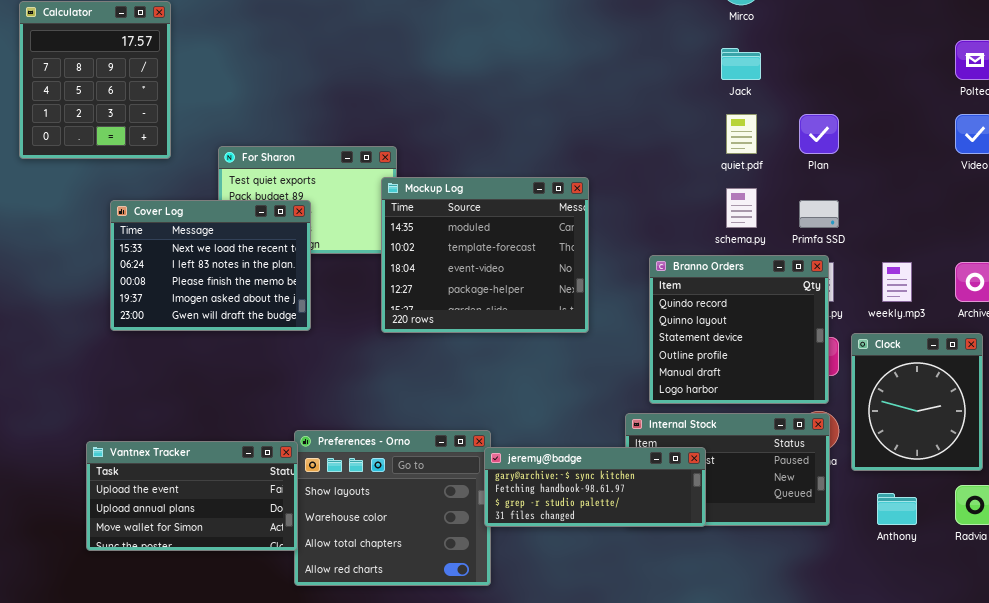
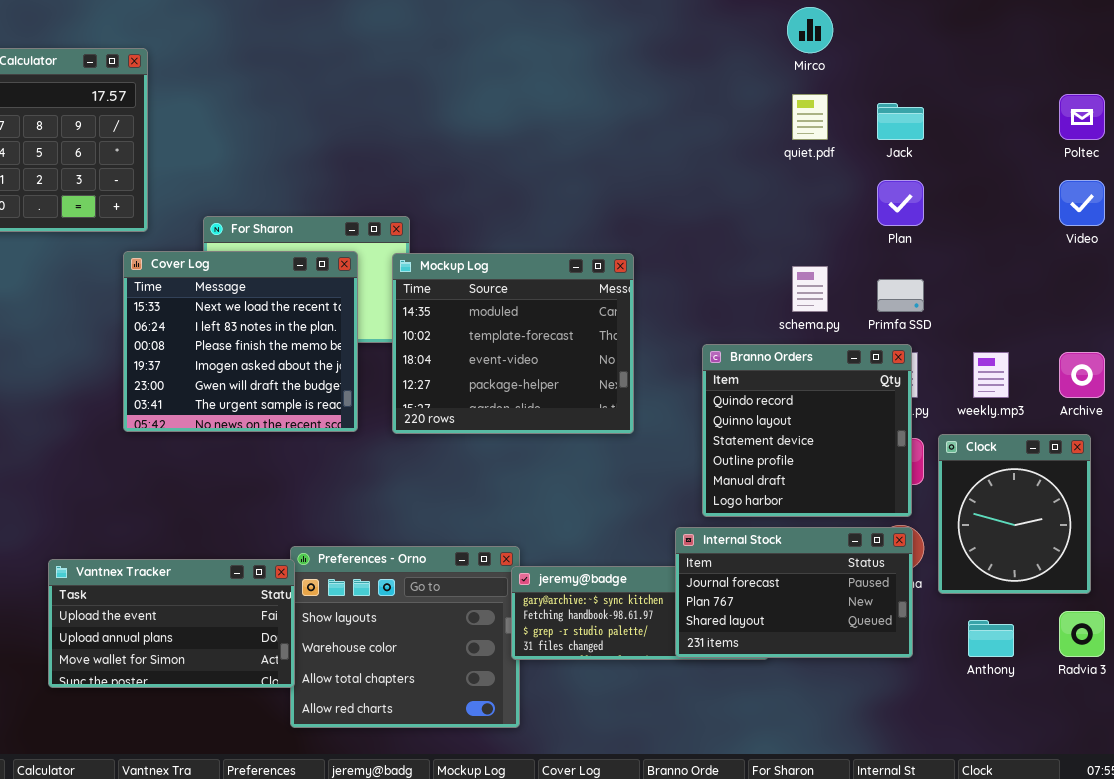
Jack: [721,48,761,80] -> [877,103,924,140], moved
quiet.pdf: [726,114,757,154] -> [792,94,828,140], moved
Cover Log: [110,200,311,331] -> [123,251,358,432], moved, resized
Internal Stock: [625,413,830,526] -> [675,527,913,658], raised

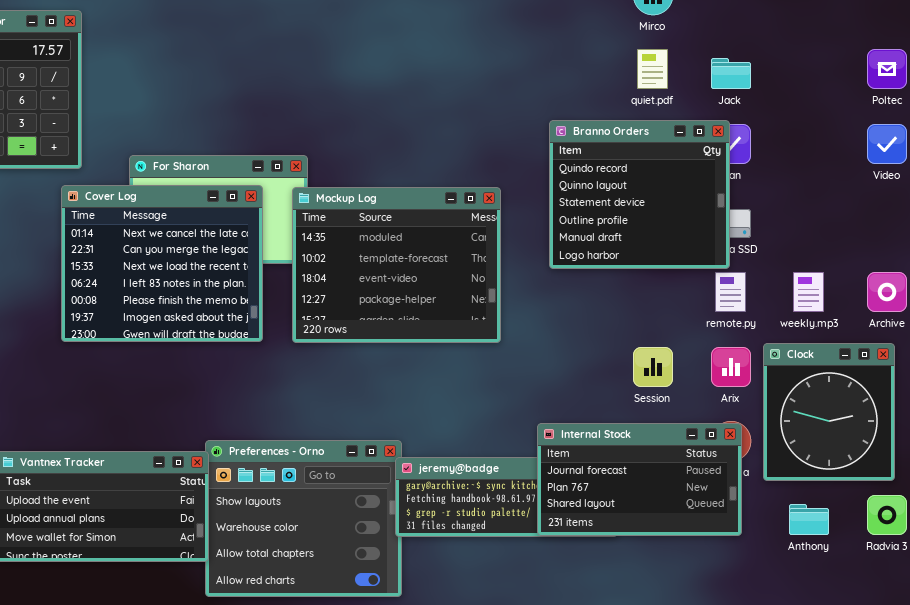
Cover Log: [123,251,358,432] -> [61,185,263,342], scrolled up 2 rows
Branno Orders: [702,344,912,517] -> [549,120,730,269], moved

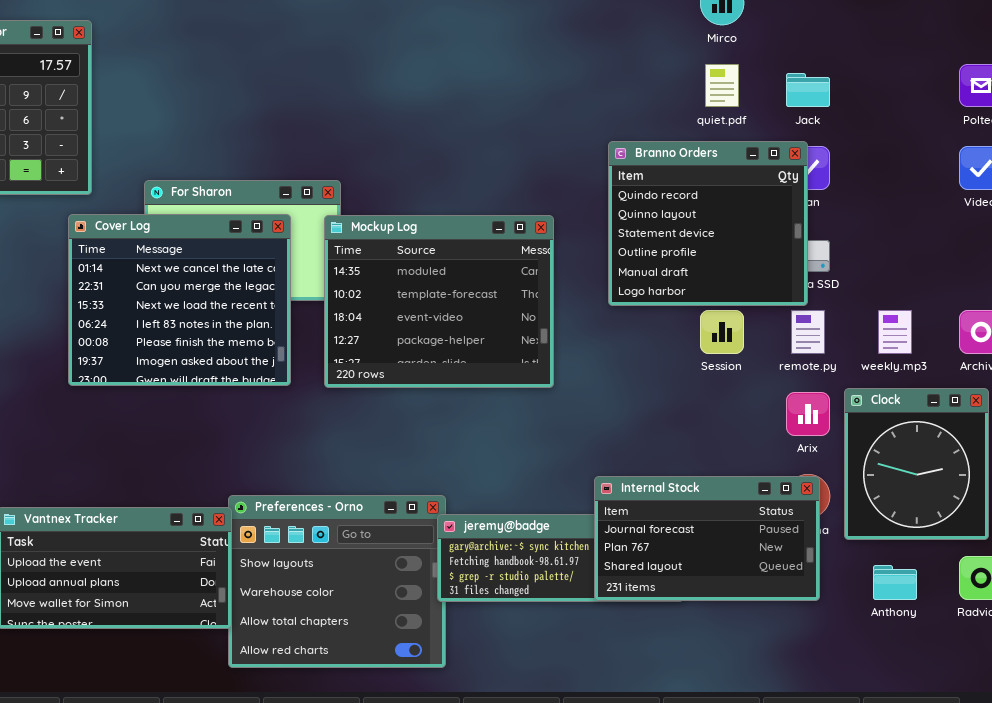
Session: [633,347,673,387] -> [700,310,744,354], moved

